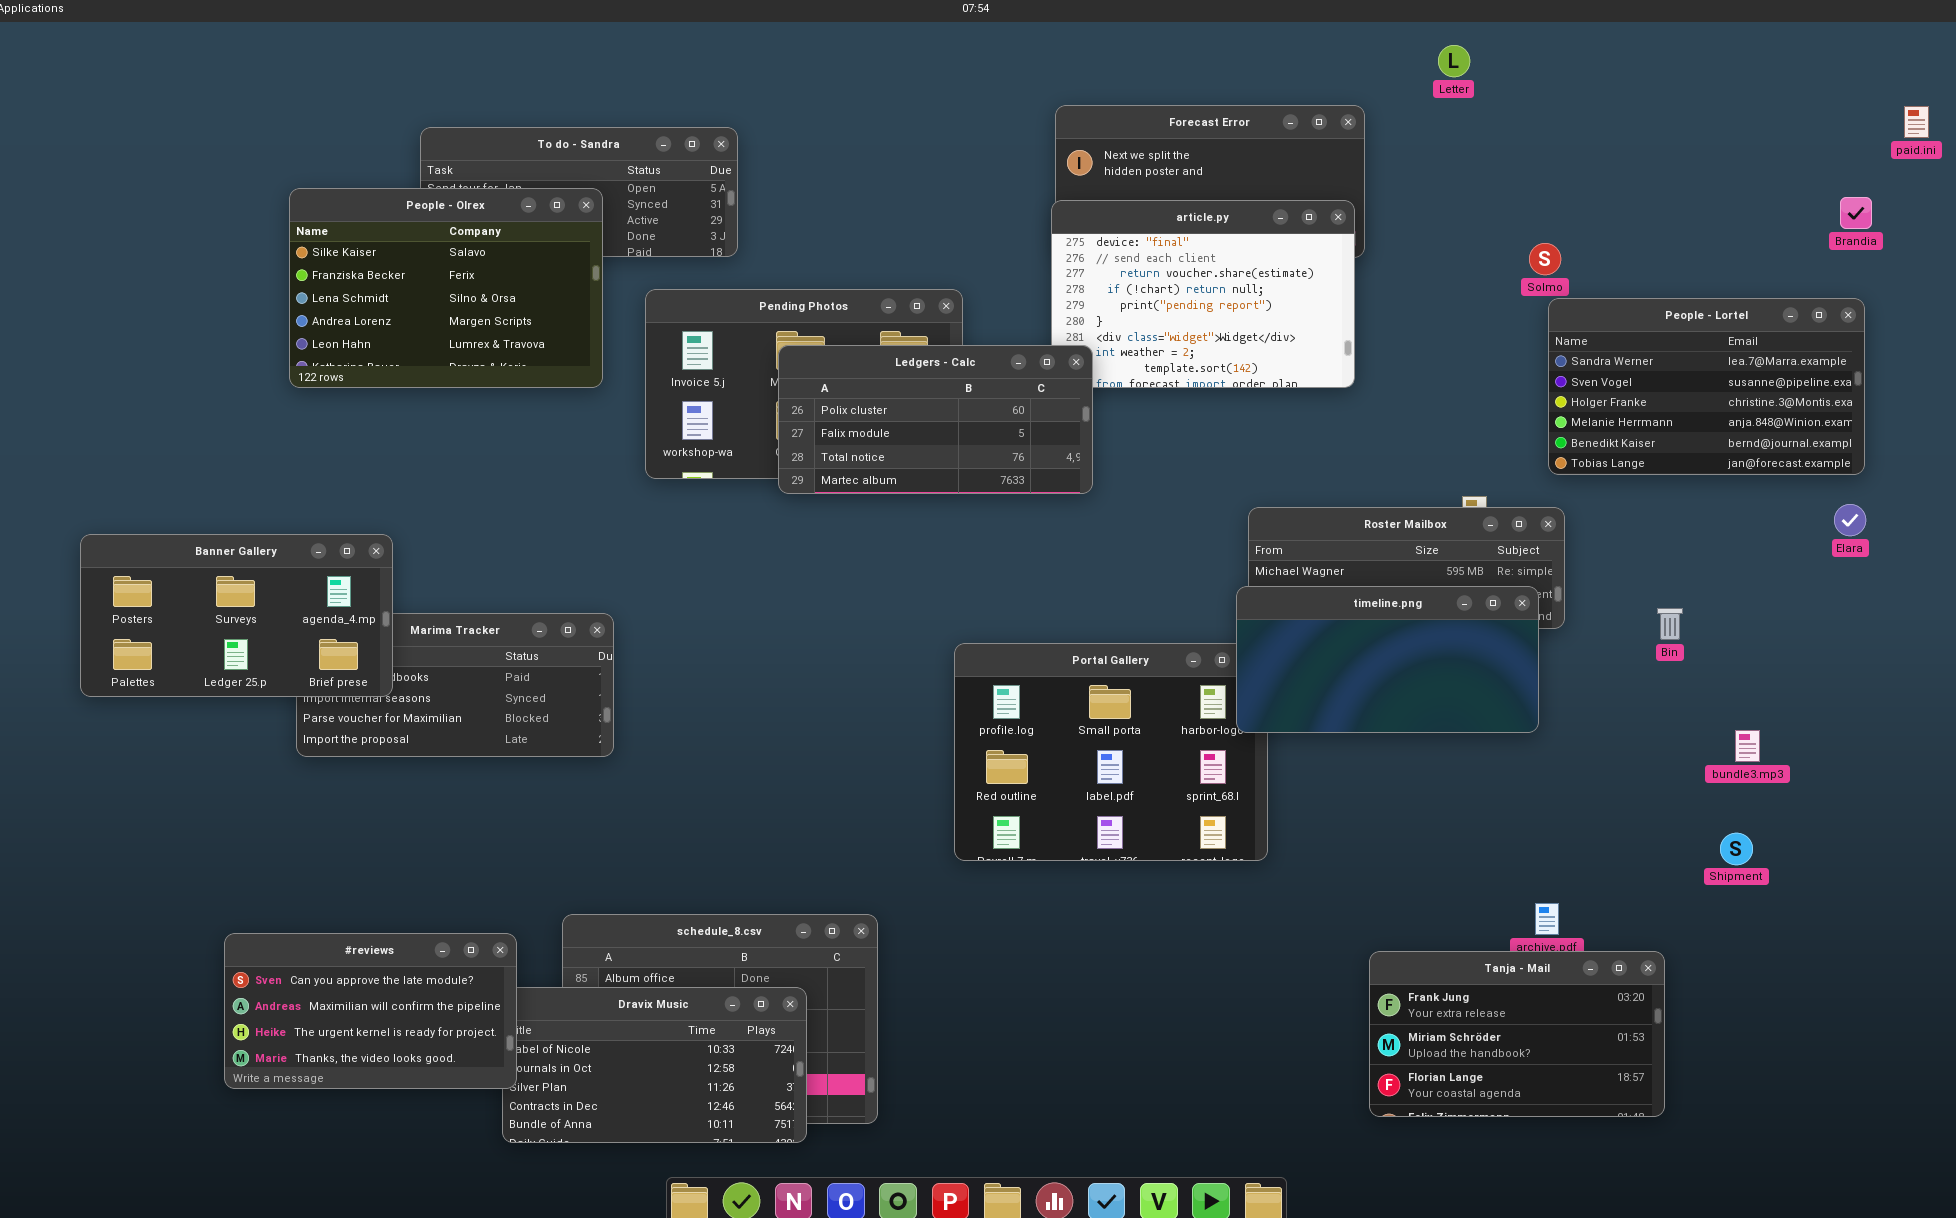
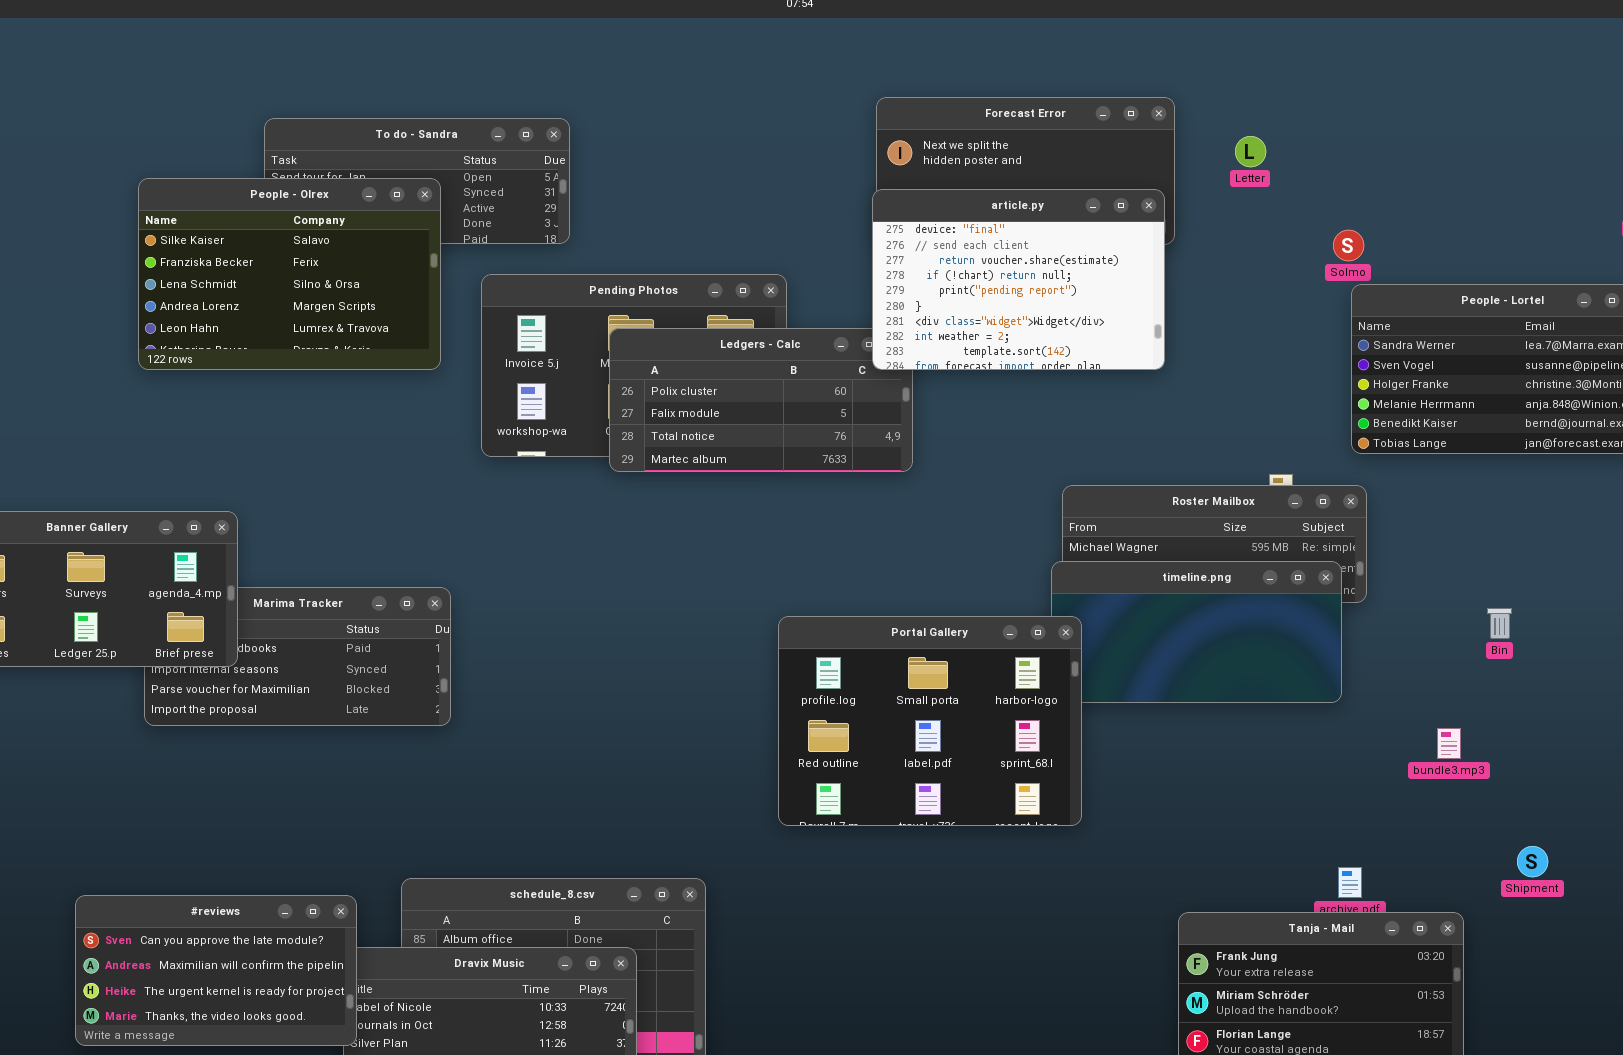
Letter: [1438,45,1470,77] -> [1235,136,1266,167], moved
article.py: [1051,200,1355,388] -> [872,189,1165,370], raised
Bin: [1657,608,1683,640] -> [1487,608,1512,639], moved
Portal Gallery: [954,643,1268,861] -> [778,616,1082,826], raised
bundle3.mp3: [1735,730,1760,762] -> [1437,728,1461,759], moved
Shipment: [1720,833,1753,865] -> [1517,846,1548,877], moved

